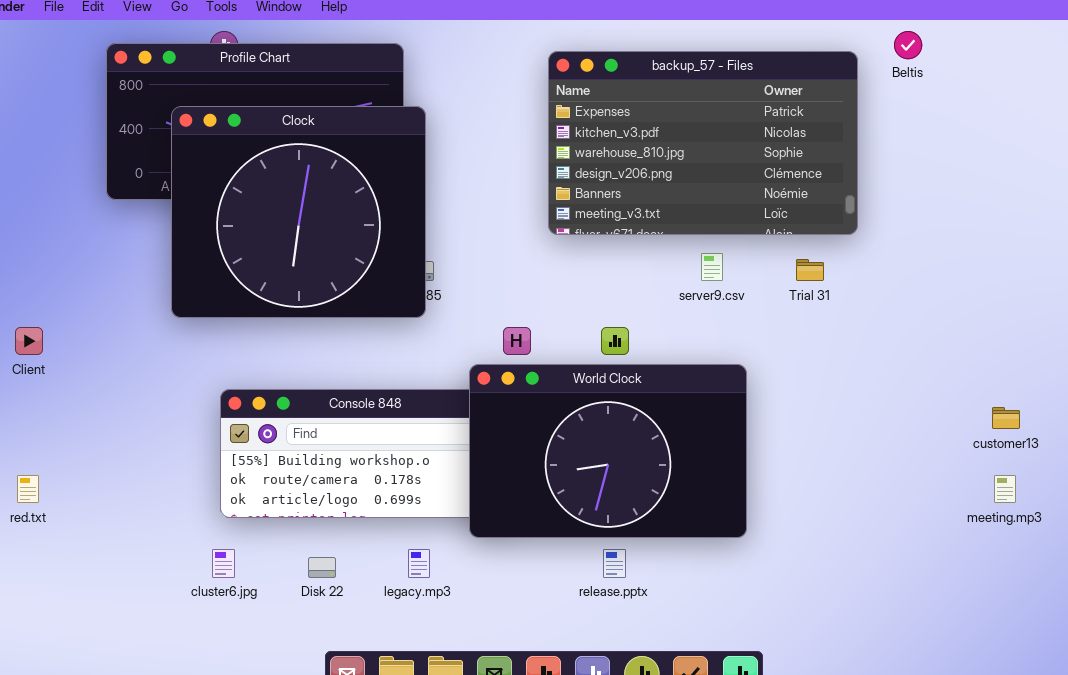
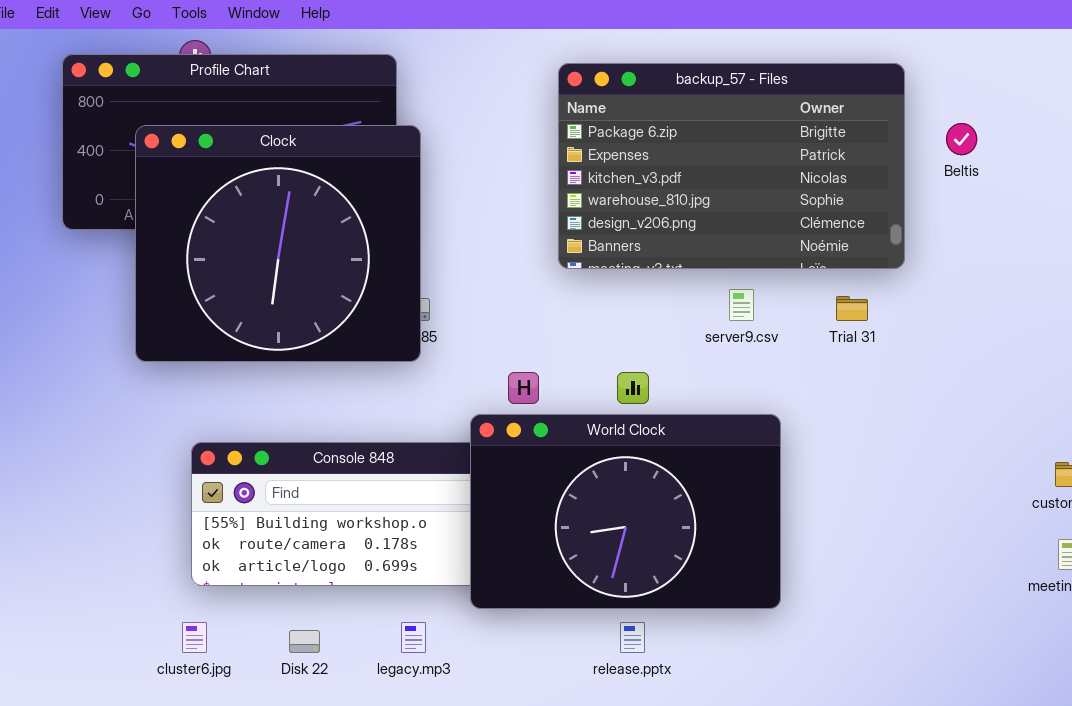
Beltis: [894,31,922,59] -> [946,123,977,155], moved
backup_57 - Files: [548,51,858,235] -> [558,63,905,269], scrolled up 1 row

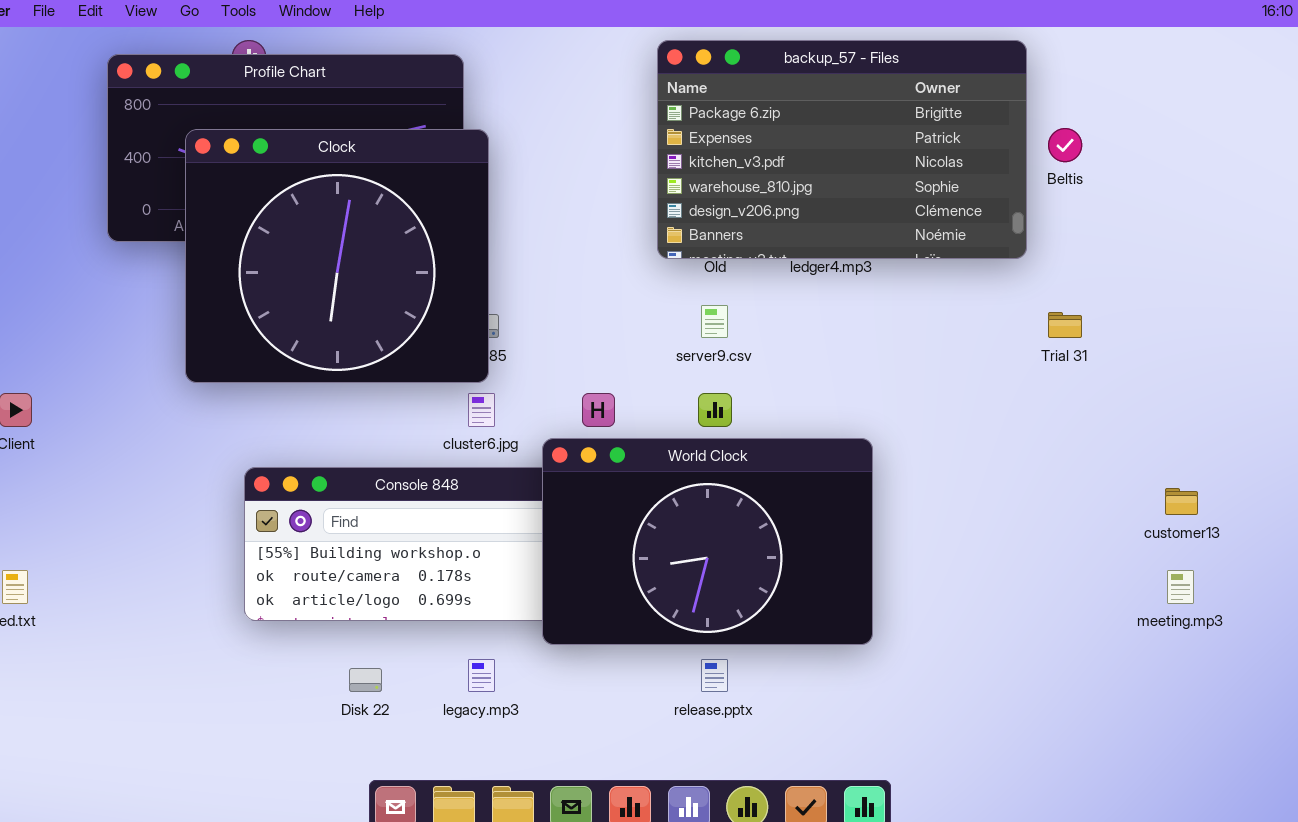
backup_57 - Files: [558,63,905,269] -> [657,40,1027,259], moved
server9.csv: [729,289,754,321] -> [701,305,728,338], moved
Trial 31: [836,296,868,321] -> [1048,312,1082,338], moved
cluster6.jpg: [182,622,207,653] -> [468,393,495,427], moved

